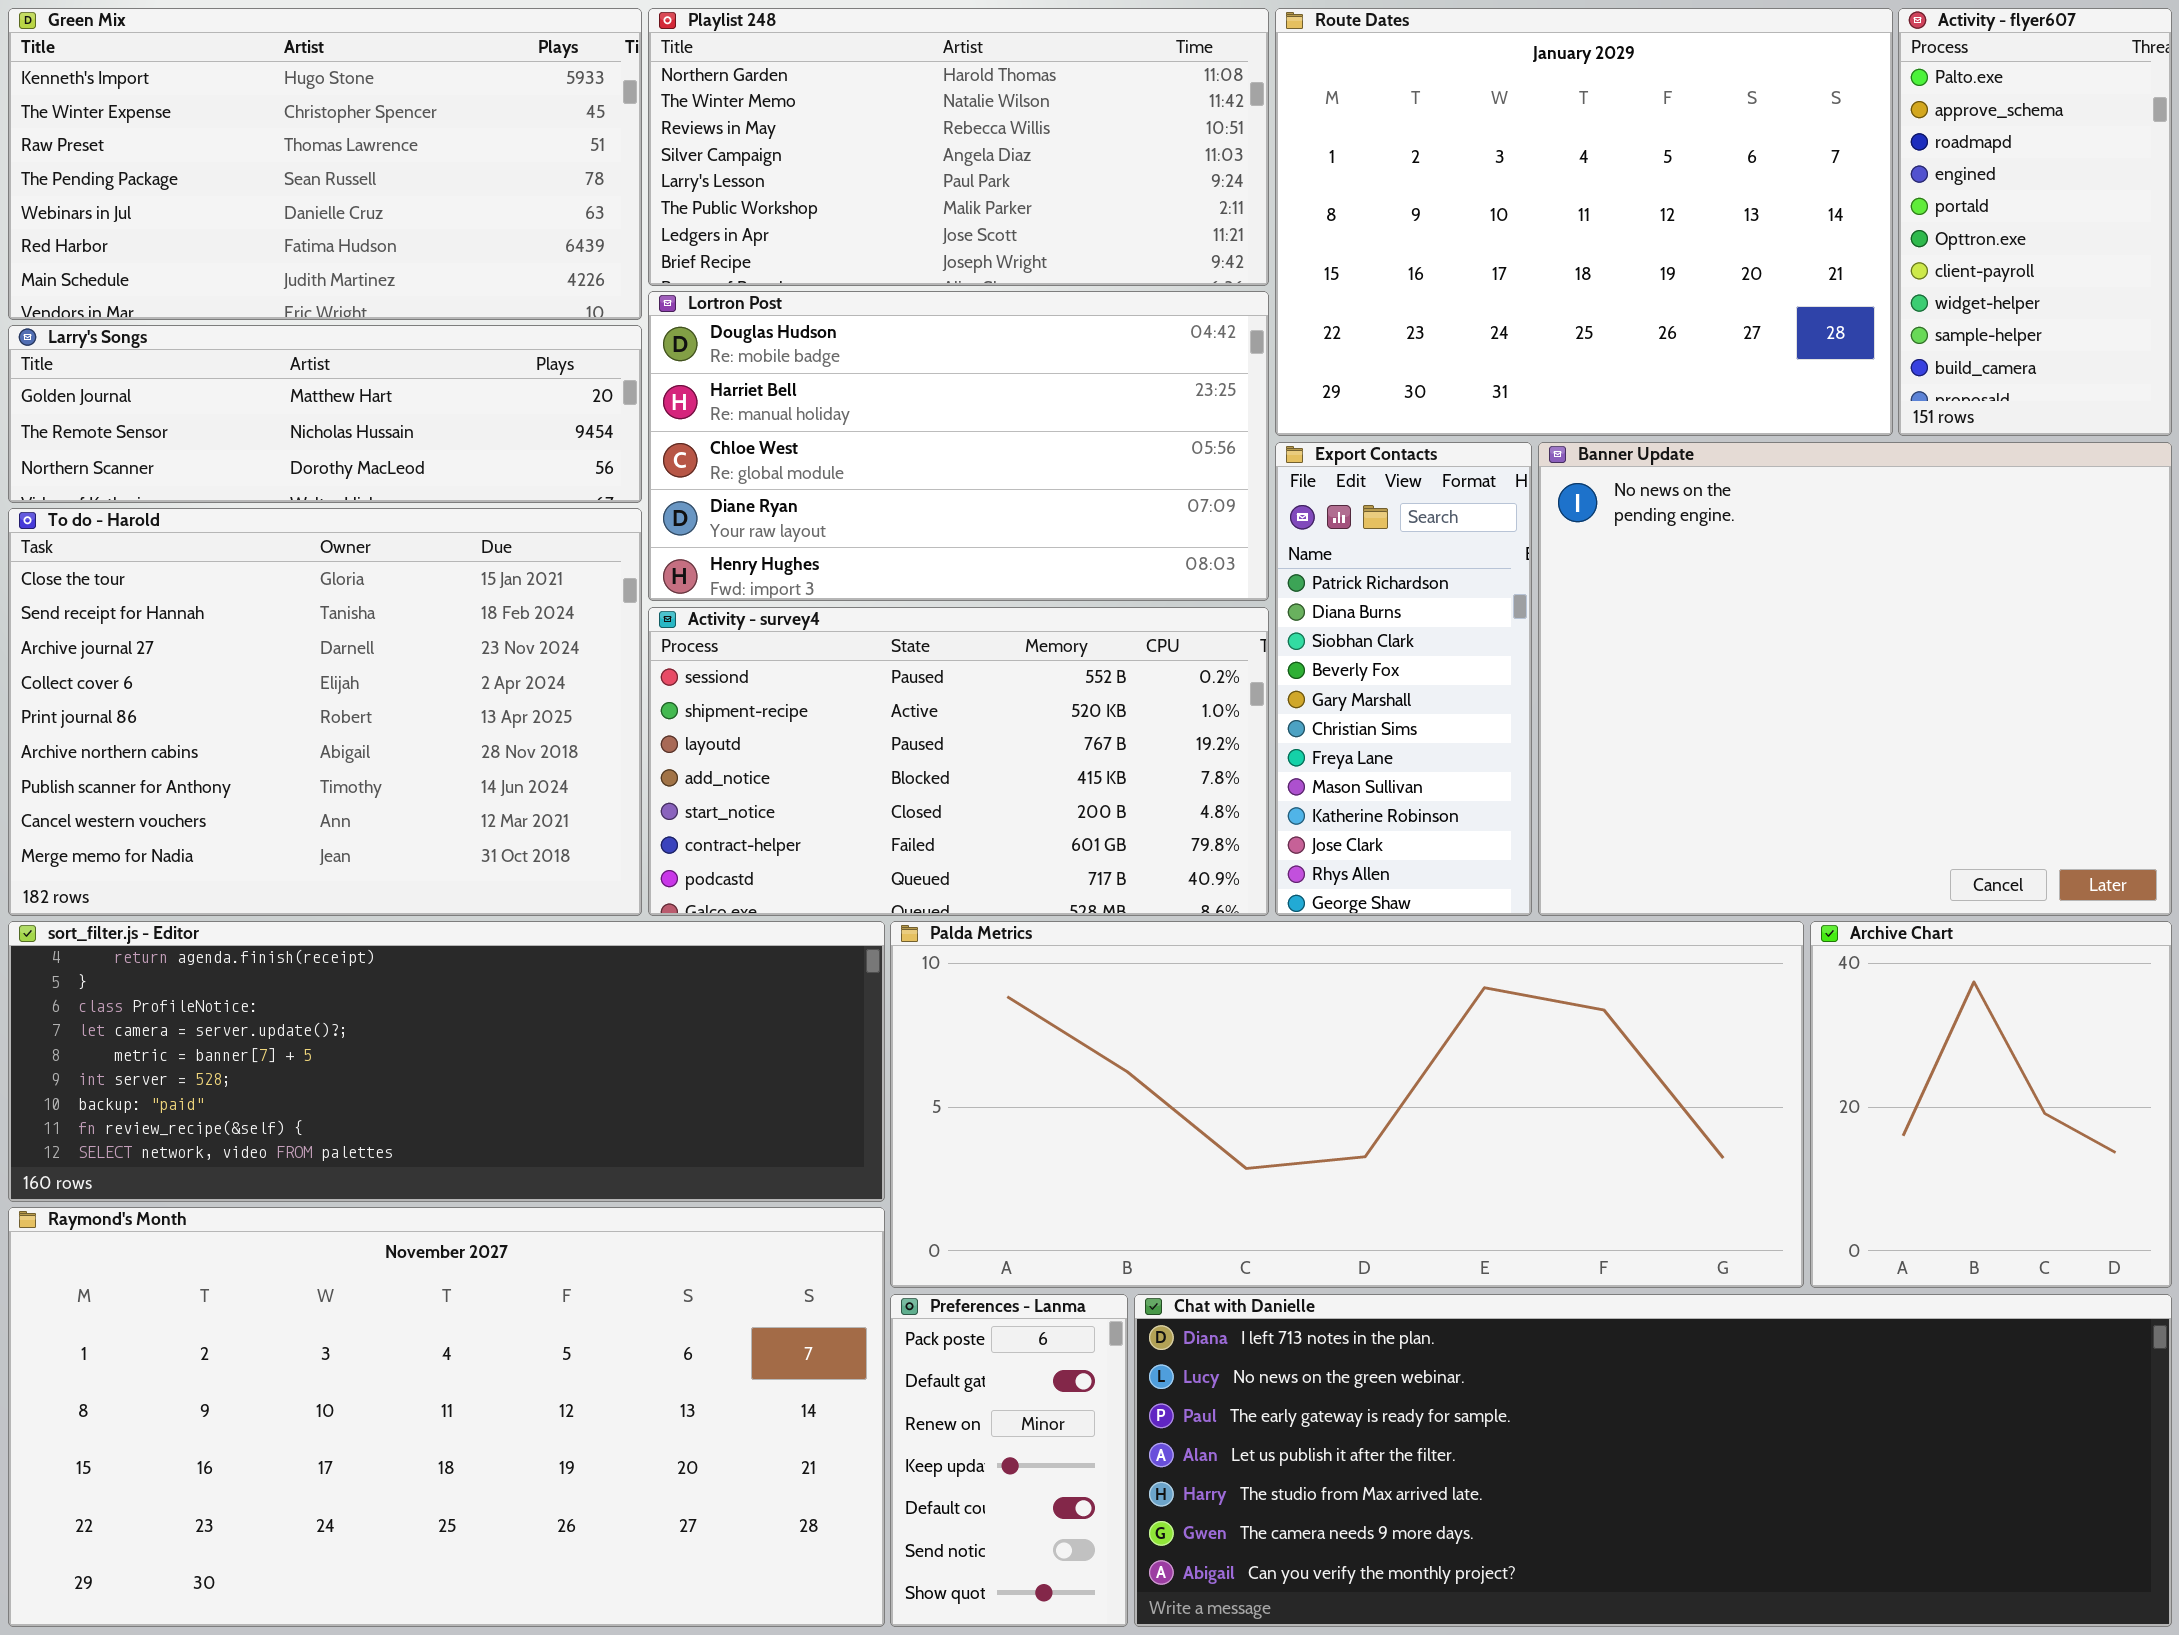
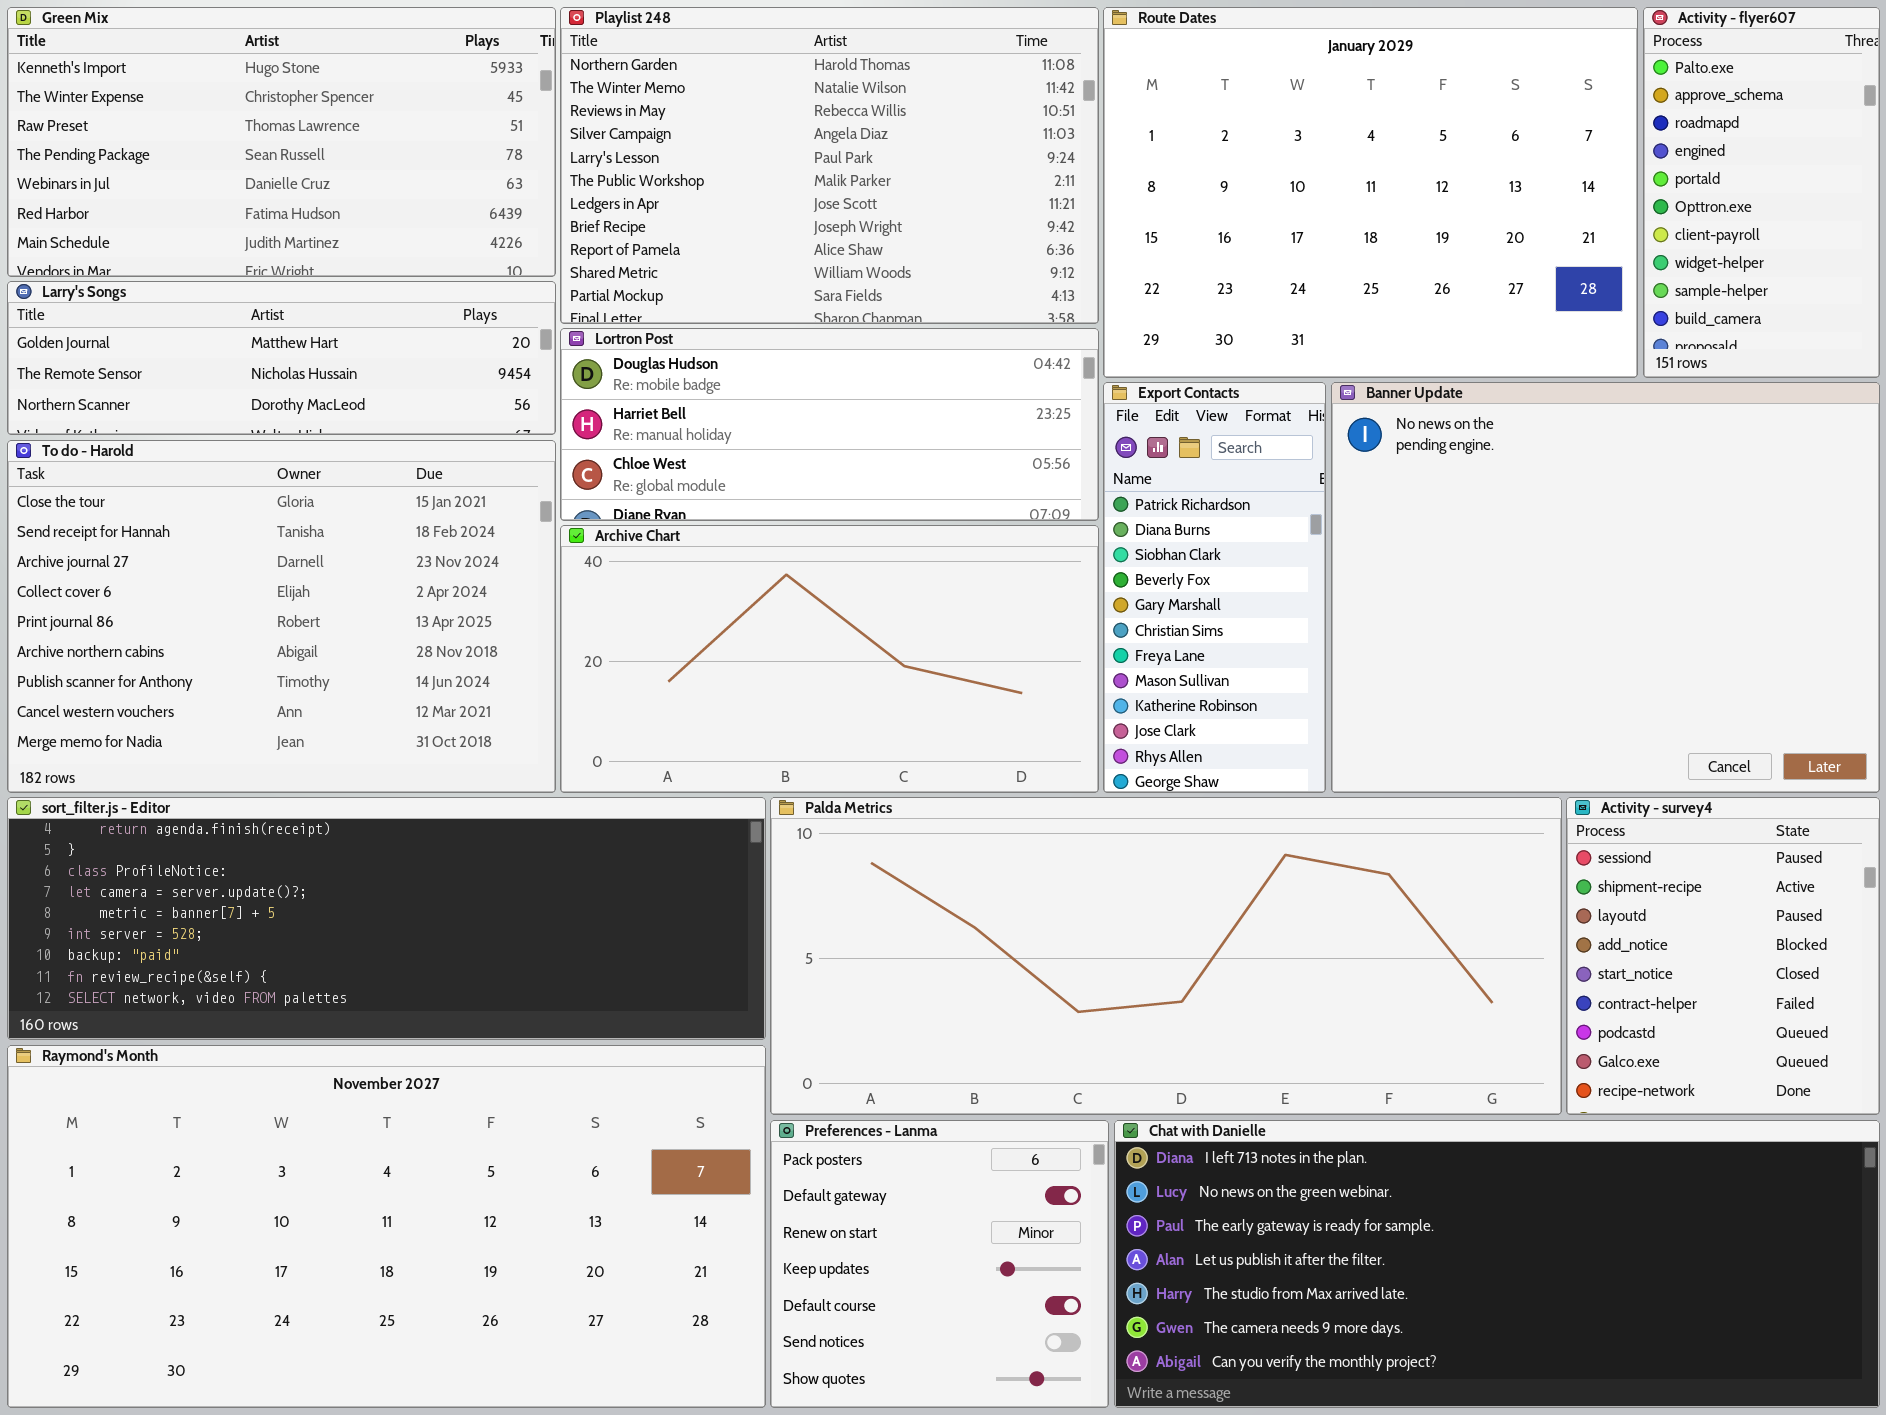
Playlist 248: [648,8,1269,286] -> [560,7,1099,324], resized
Lortron Post: [648,291,1269,601] -> [560,328,1099,521], resized
Activity - survey4: [648,607,1269,916] -> [1566,797,1880,1115], moved, resized
Archive Chart: [1810,921,2172,1288] -> [560,525,1099,793], moved, resized
Preferences - Lanma: [890,1294,1128,1627] -> [770,1120,1109,1408], resized
Chat with Danielle: [1134,1294,2172,1627] -> [1114,1120,1880,1408], resized

